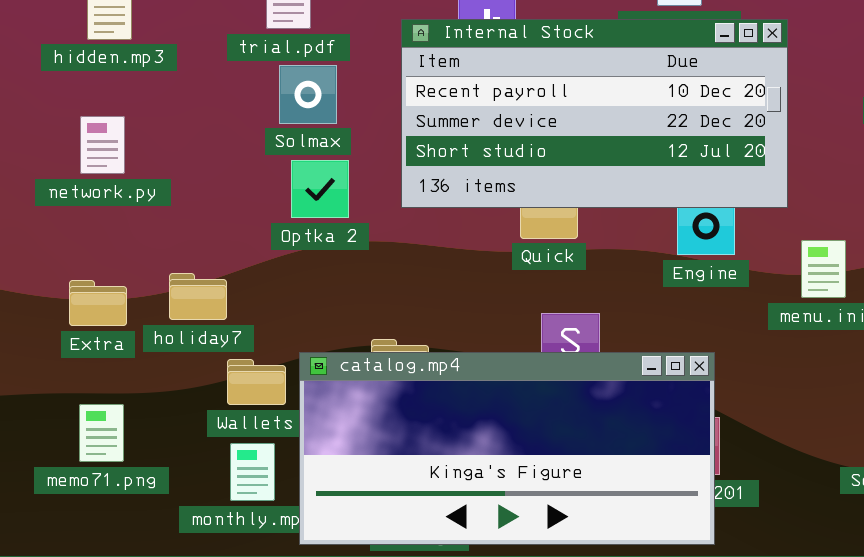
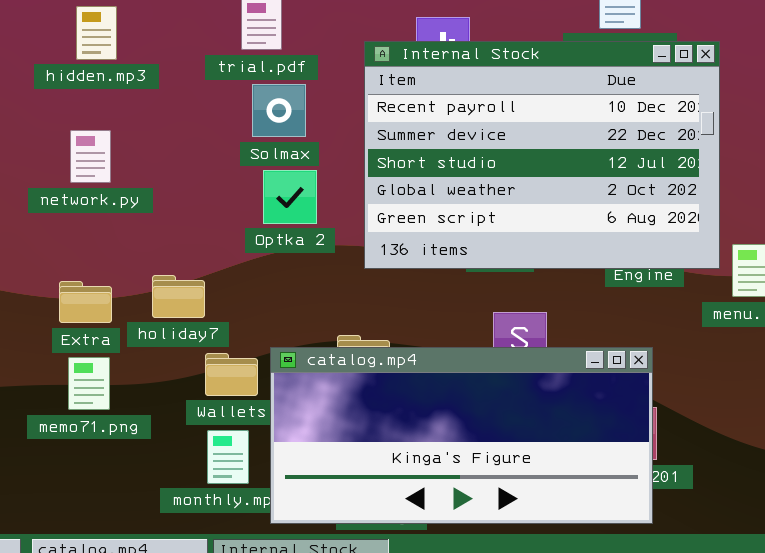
Internal Stock: [401,19,788,208] -> [364,41,720,269], resized
memo71.png: [79,404,124,462] -> [68,357,110,410], moved

